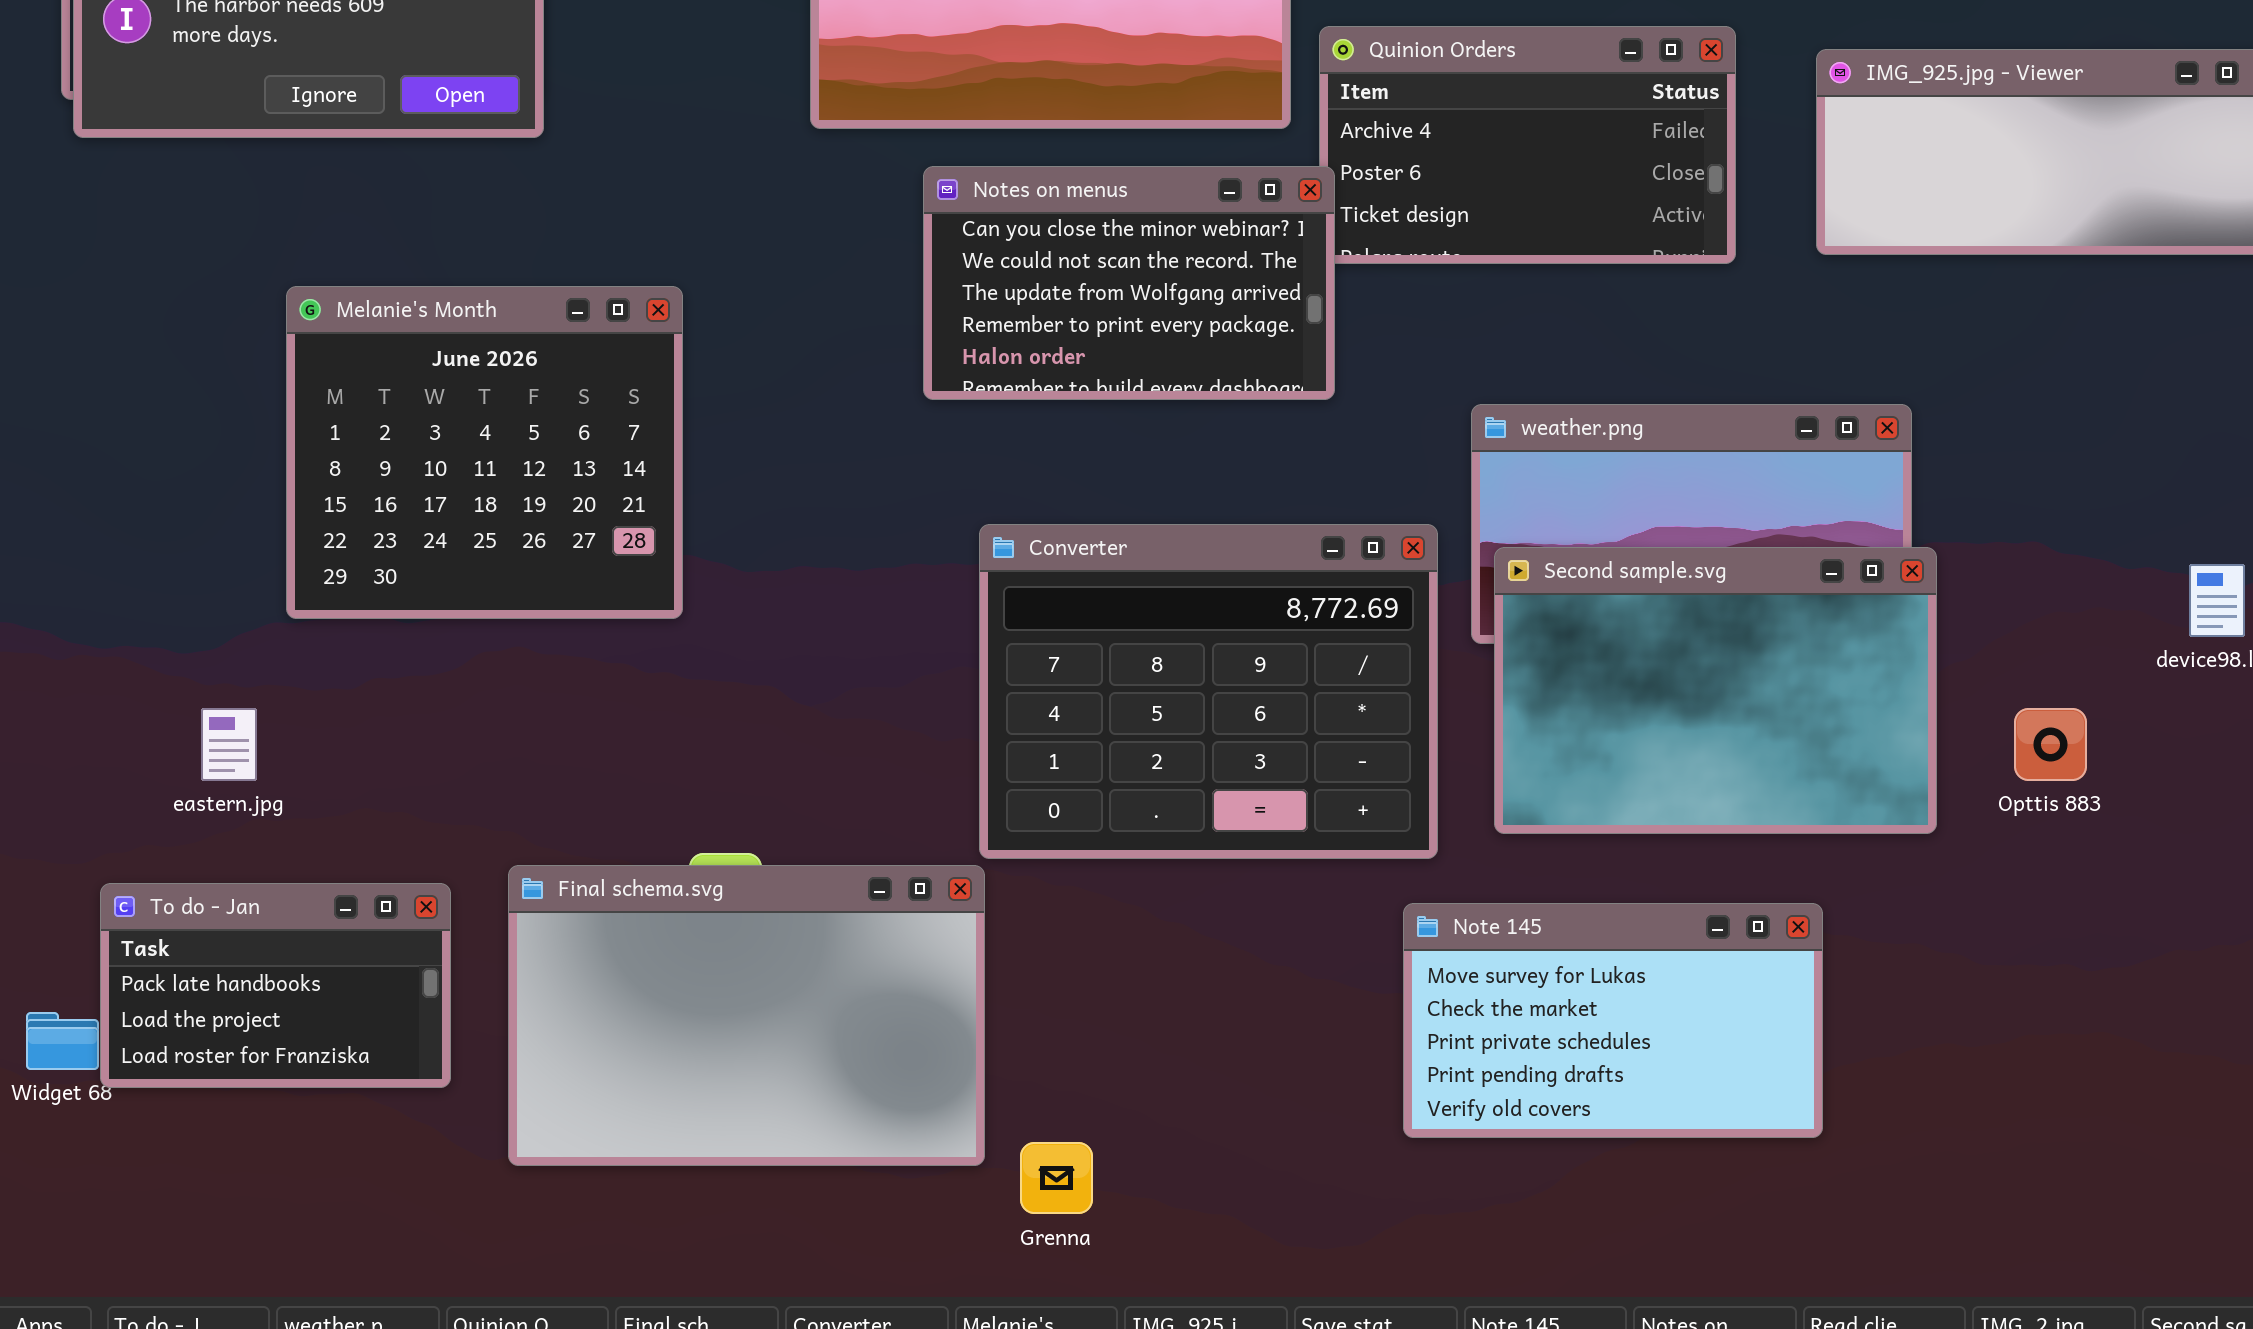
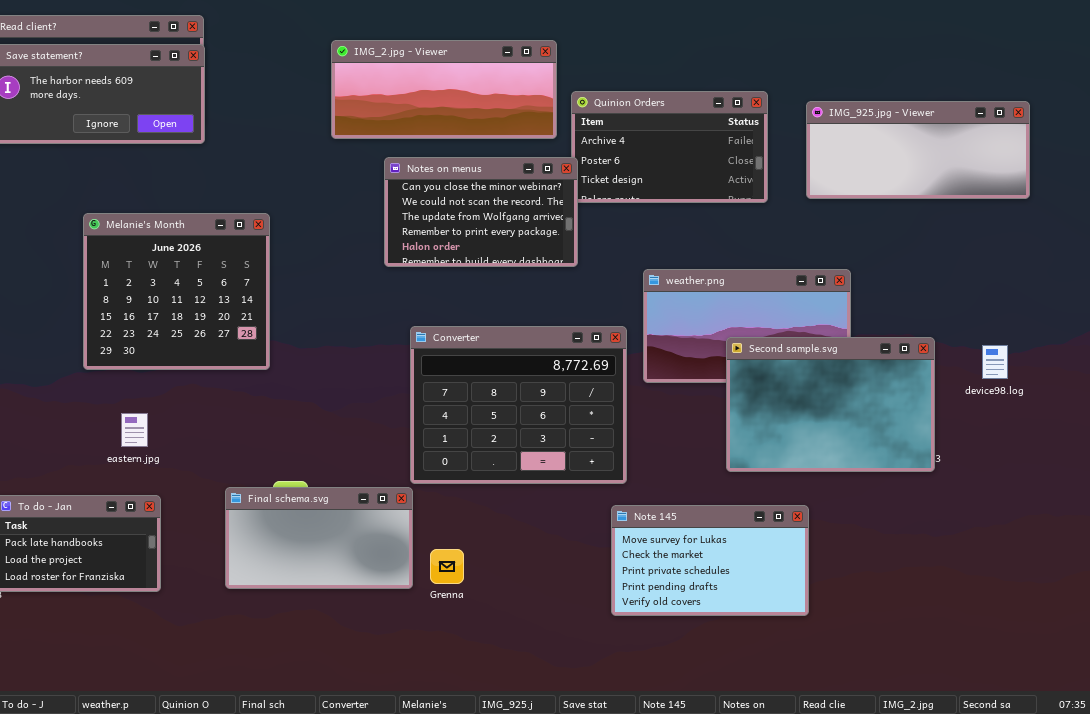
Second sample.svg: [1494,547,1937,834] -> [726,337,935,472], moved
eastern.jpg: [201,708,257,781] -> [121,413,148,447], moved
Final schema.svg: [508,865,985,1166] -> [225,487,413,589], resized
Grenna: [1020,1142,1093,1214] -> [430,549,464,584], moved

